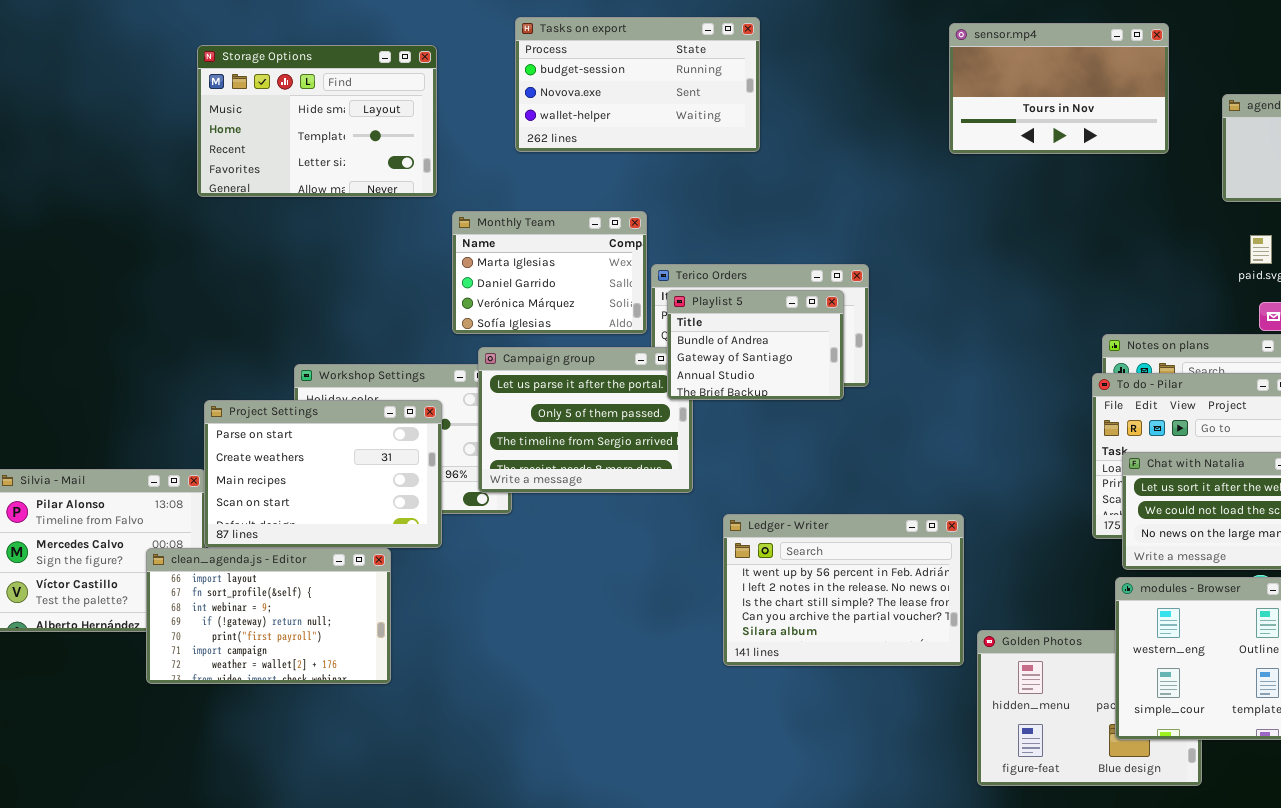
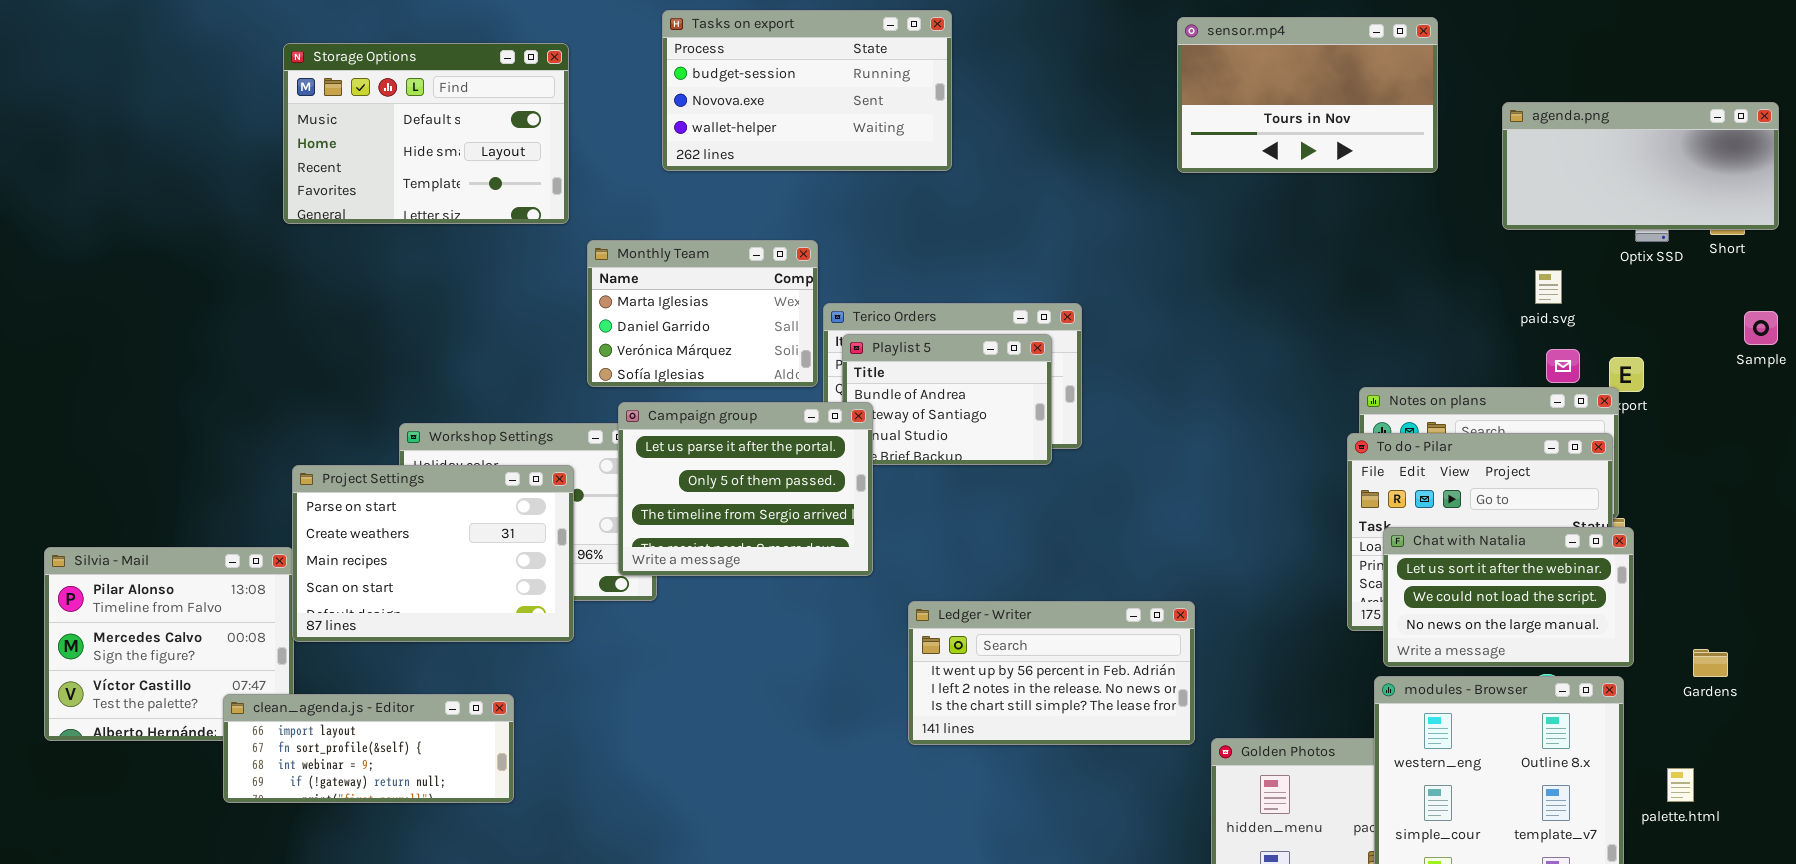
Storage Options: [197,45,437,197] -> [283,43,569,224], scrolled up 1 row
Campaign group: [478,347,693,493] -> [618,402,873,576], raised
Ledger - Writer: [723,514,964,666] -> [908,601,1195,745], resized
clean_agenda.js - Editor: [146,548,391,684] -> [223,694,514,803], resized

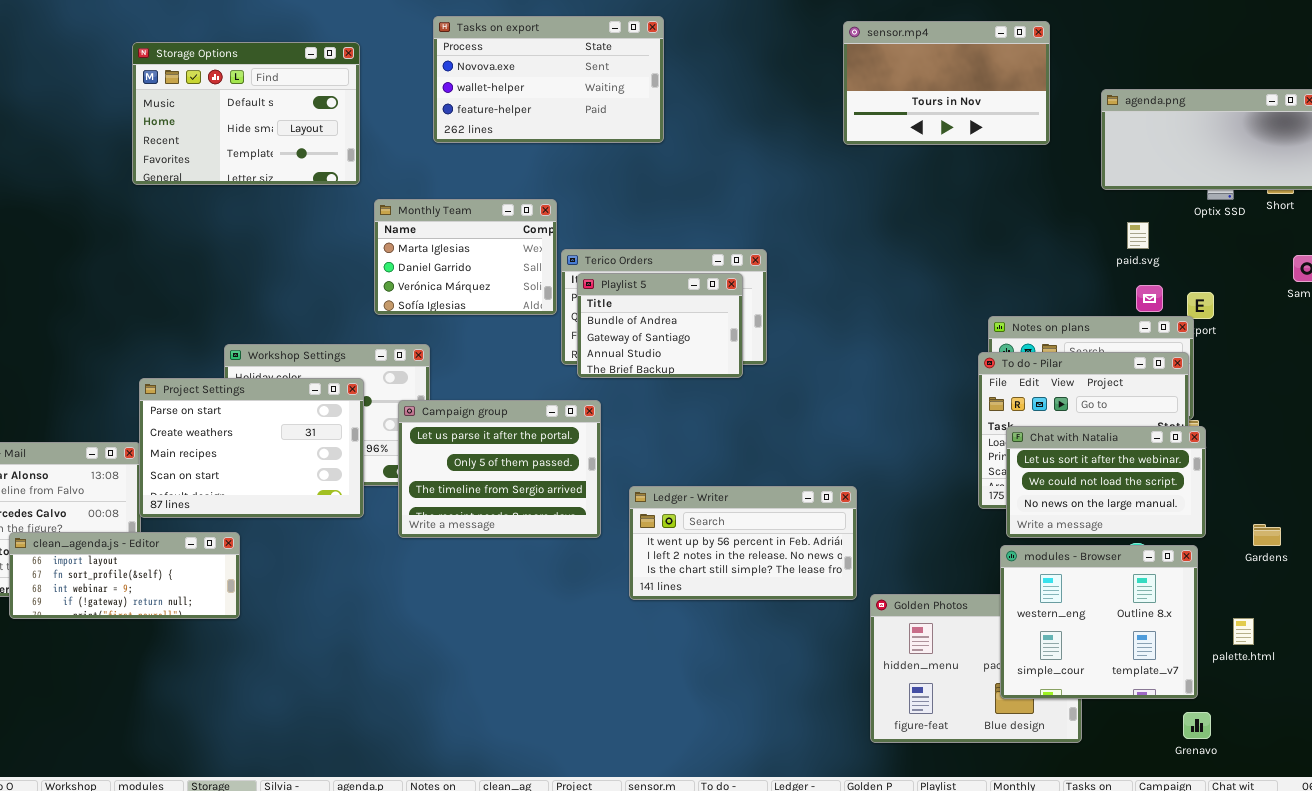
Tasks on export: [662,10,952,171] -> [433,16,664,143], scrolled down 1 row
Campaign group: [618,402,873,576] -> [398,400,601,538], moved
clean_agenda.js - Editor: [223,694,514,803] -> [9,532,240,619], moved

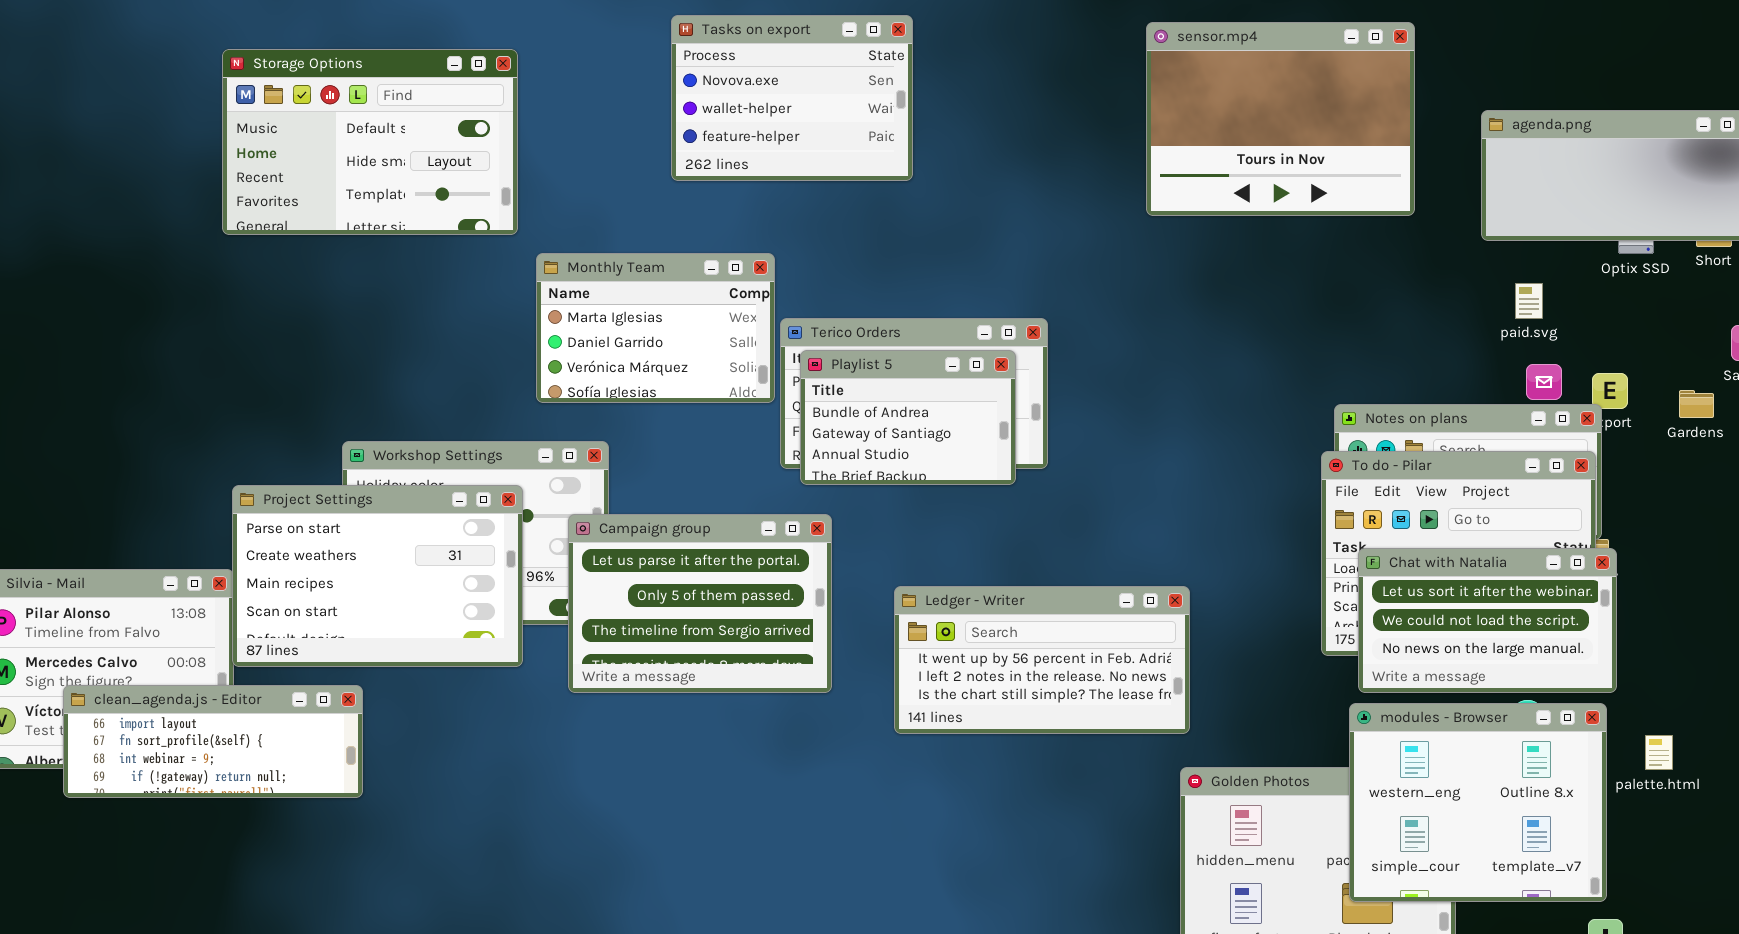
Tasks on export: [433,16,664,143] -> [671,15,913,181], resized
sensor.mp4: [843,21,1050,145] -> [1146,22,1415,216], resized
Ledger - Writer: [629,486,857,600] -> [894,586,1190,734], moved
Gardens: [1253,524,1281,546] -> [1679,390,1714,418], moved
palette.html: [1233,618,1254,645] -> [1645,735,1673,770], moved

